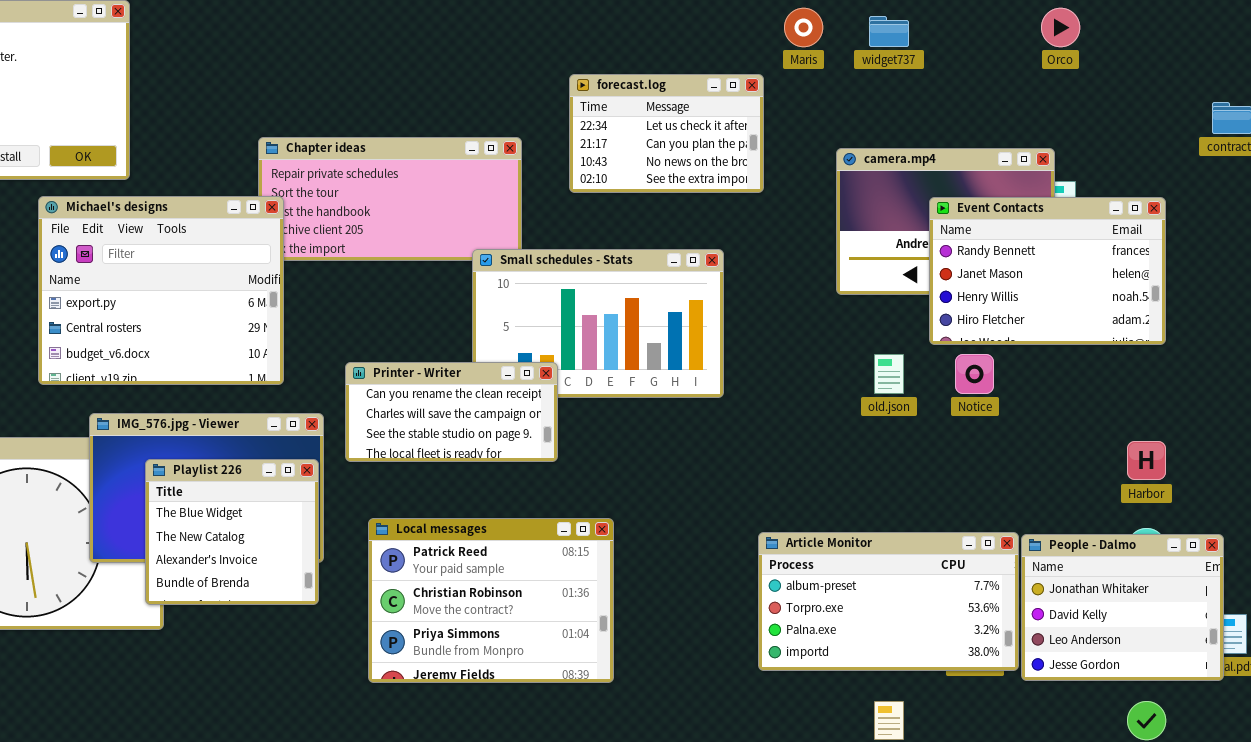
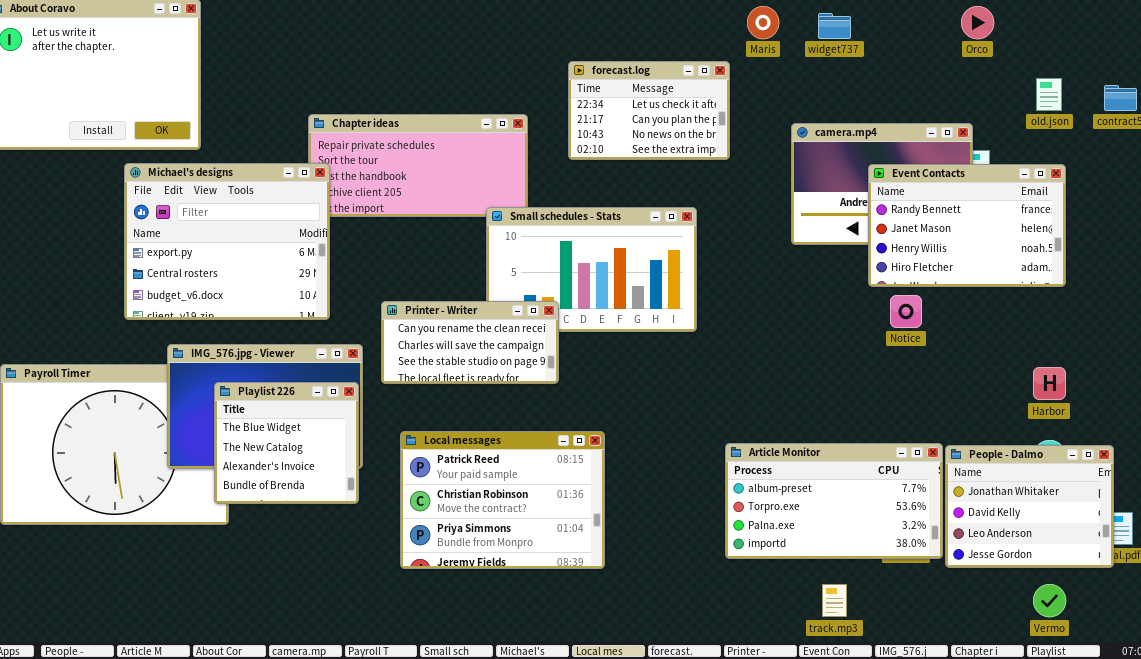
old.json: [874,354,904,394] -> [1036,78,1062,111], moved

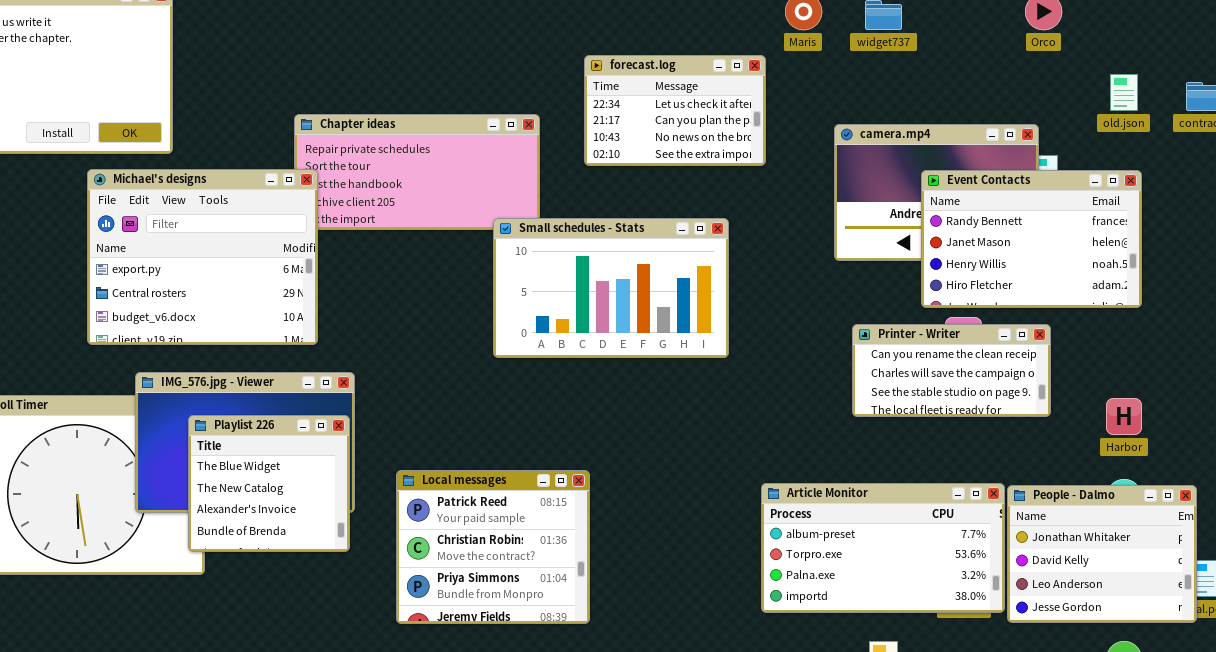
Printer - Writer: [381,301,559,384] -> [852,324,1051,417], moved
Local messages: [400,431,605,569] -> [396,470,590,624], resized

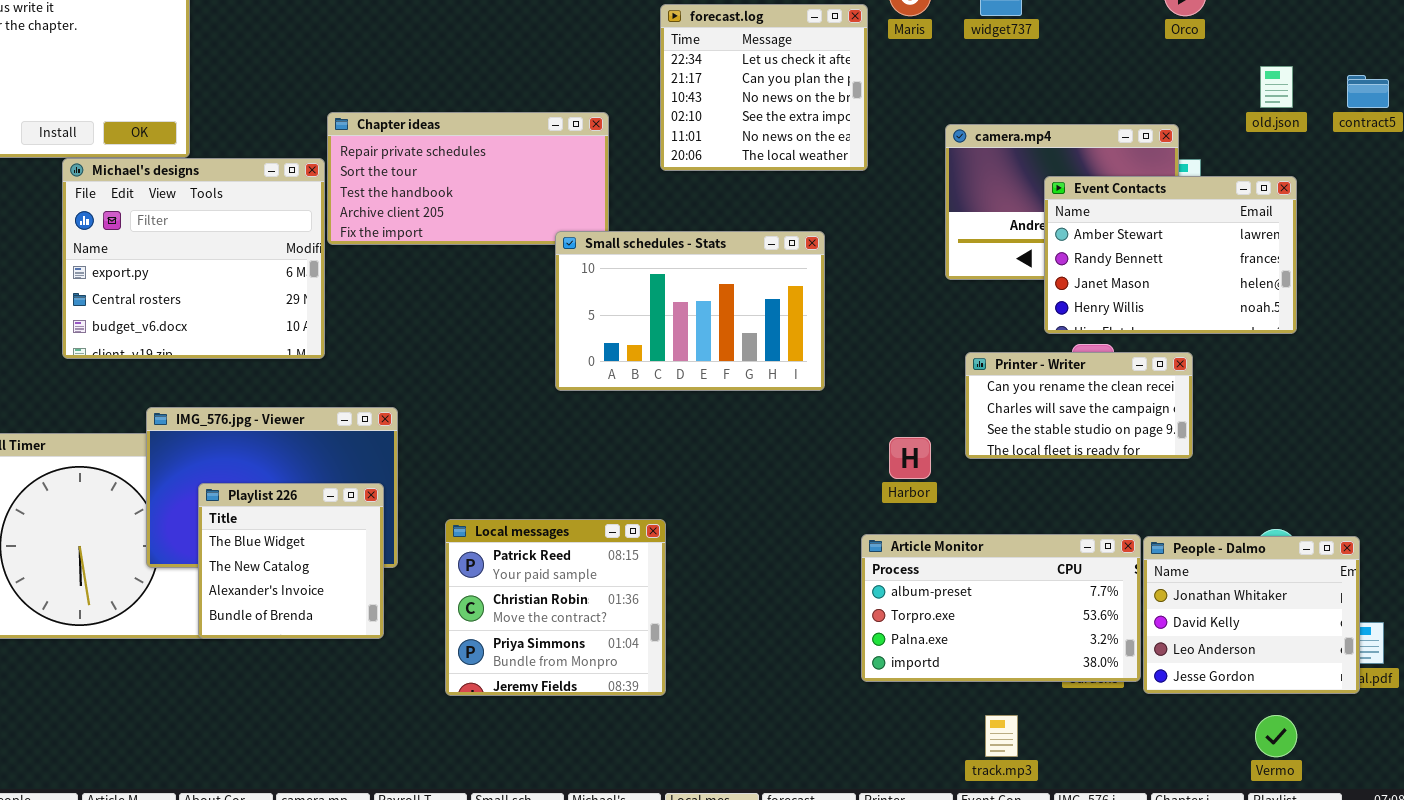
forecast.log: [584,55,766,166] -> [660,4,868,171], resized
Michael's designs: [87,169,318,345] -> [62,158,325,359], moved
Event Contacts: [921,170,1142,308] -> [1044,176,1297,334], scrolled up 1 row
Harbor: [1106,398,1142,435] -> [889,437,931,479], moved
Playlist 226: [188,415,350,552] -> [198,483,384,639], moved

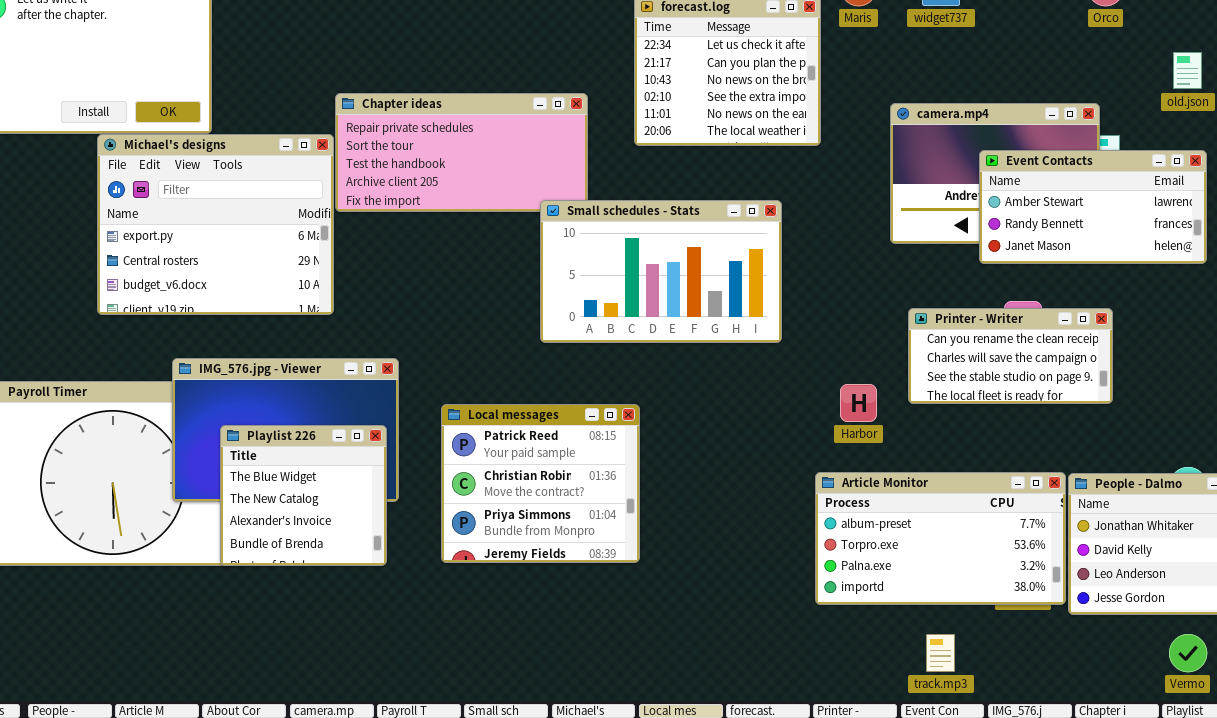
Event Contacts: [1044,176,1297,334] -> [979,150,1207,264], resized
Local messages: [445,519,666,696] -> [441,404,640,563], moved

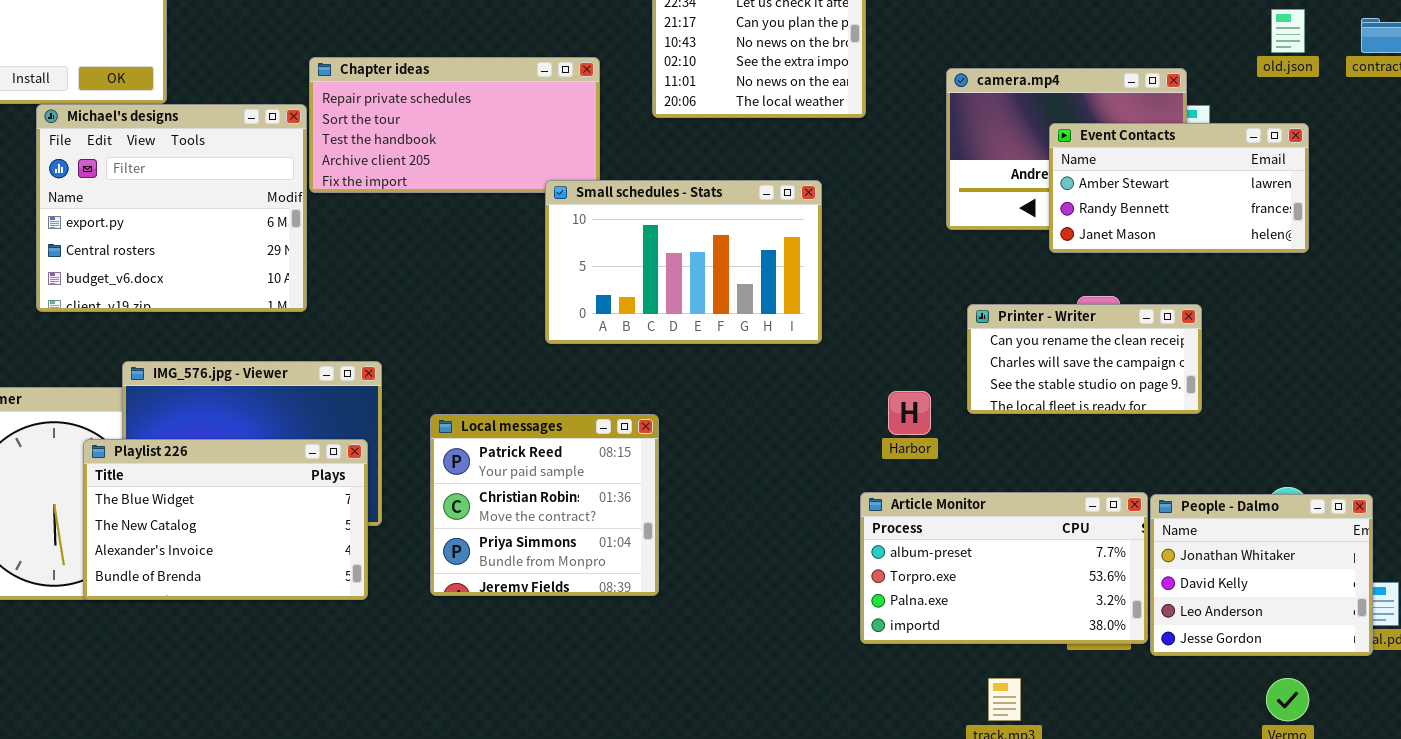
Playlist 226: [220,425,387,566] -> [83,439,368,600], resized

